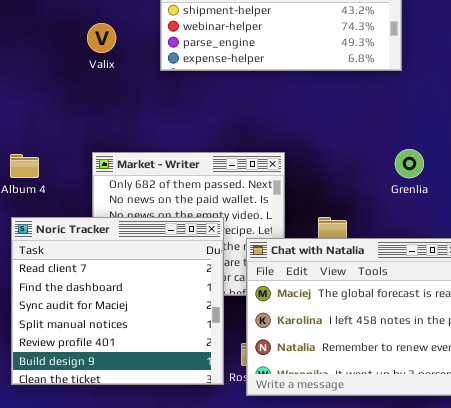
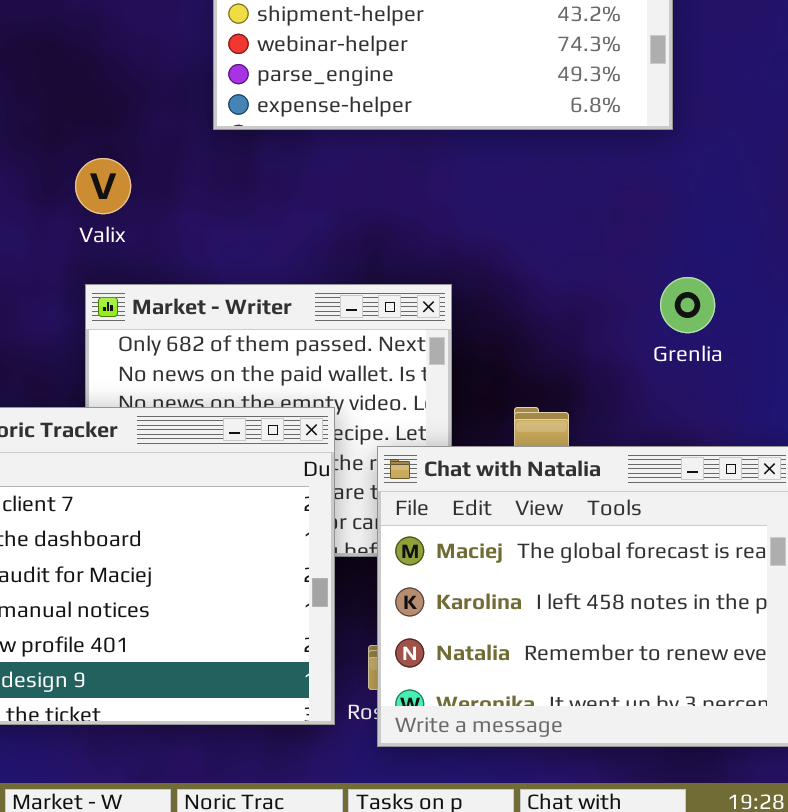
Valix: [87,23,116,53] -> [75,158,131,214], moved

